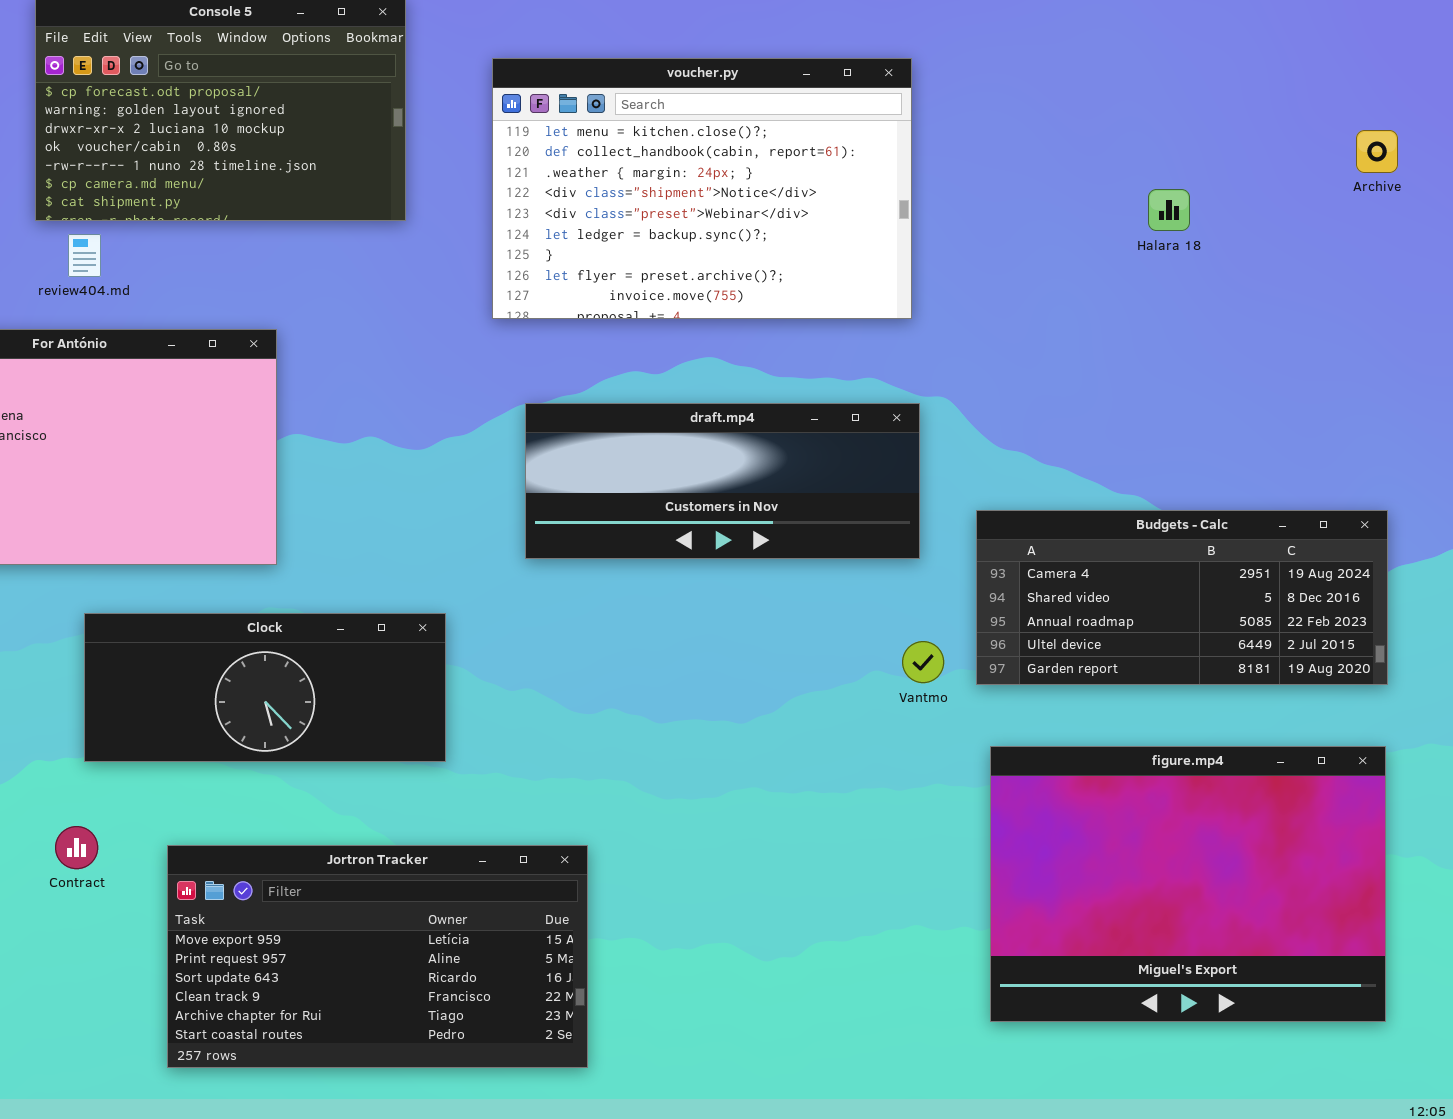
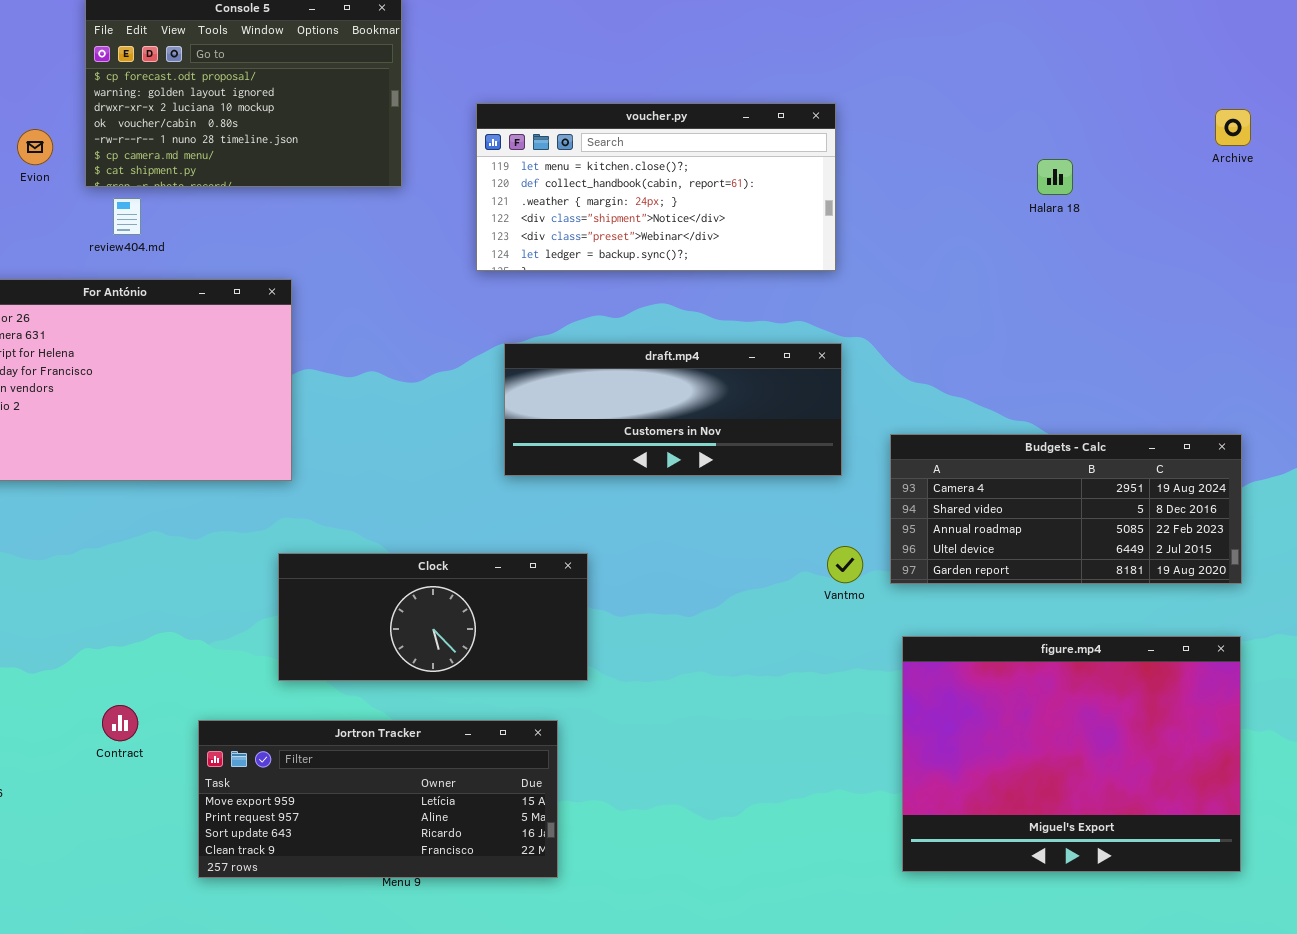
voucher.py: [492,58,912,319] -> [476,103,836,271], resized
Clock: [84,613,446,762] -> [278,553,588,681], moved
Jortron Tracker: [167,845,588,1068] -> [198,720,558,878], resized

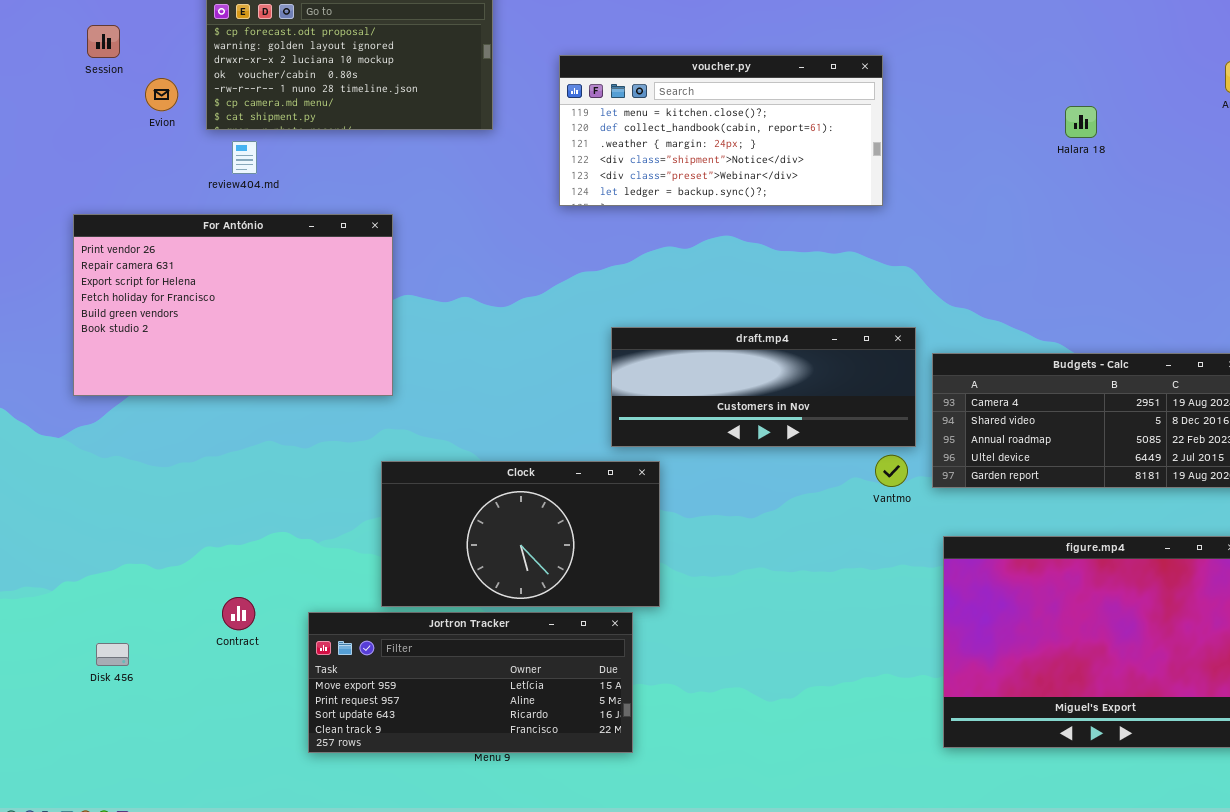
draft.mp4: [504,343,842,476] -> [611,327,916,447], moved
Clock: [278,553,588,681] -> [381,461,660,607], resized

